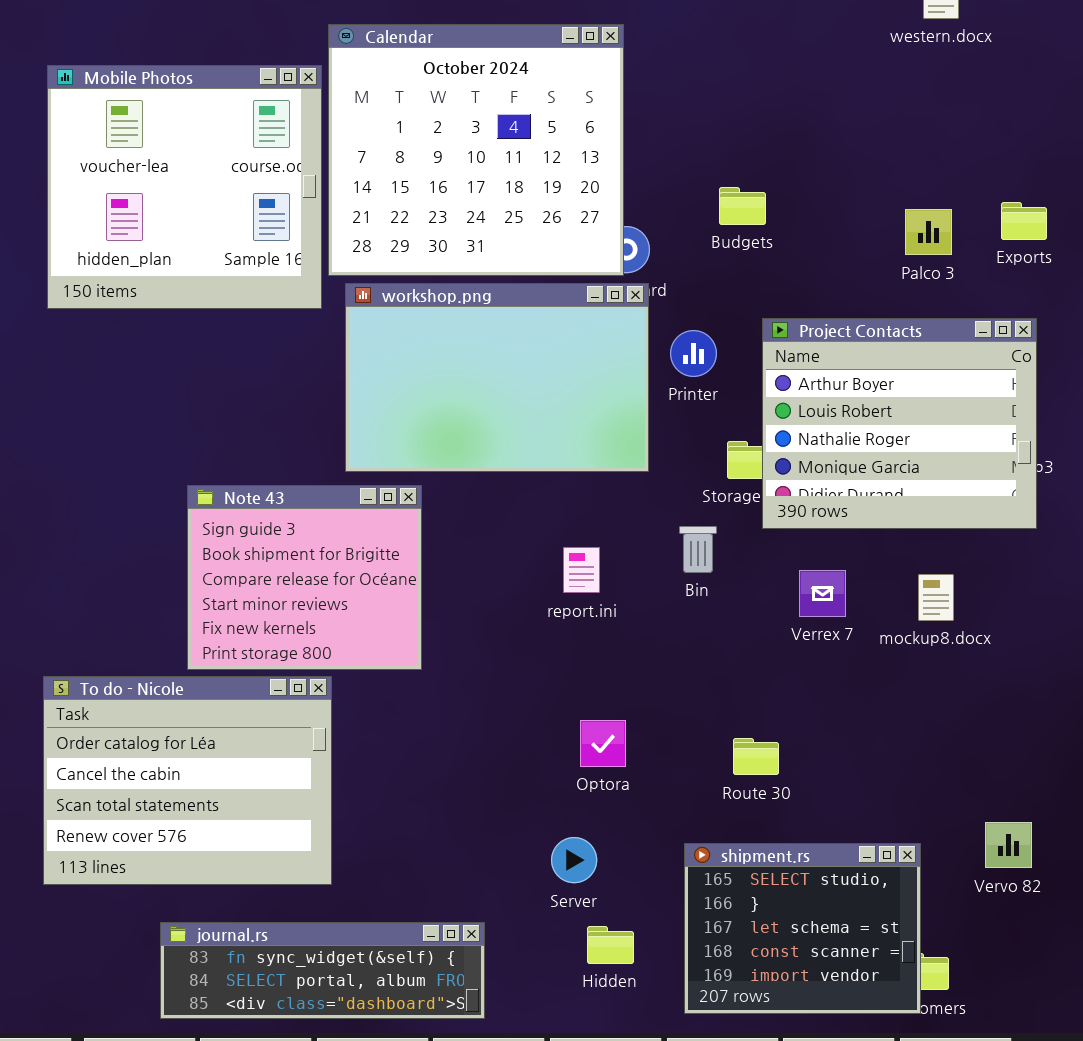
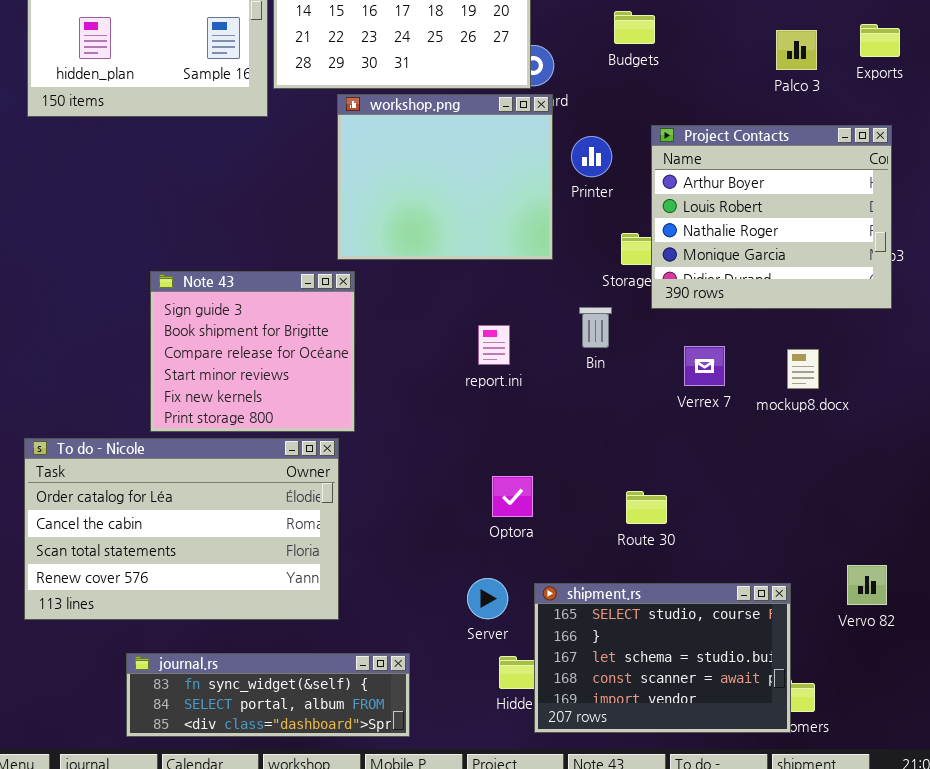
workshop.png: [345,283,649,472] -> [337,94,553,260], resized
To do - Nicole: [43,676,332,885] -> [24,438,339,620], resized
shipment.rs: [684,843,921,1014] -> [534,583,791,733], resized

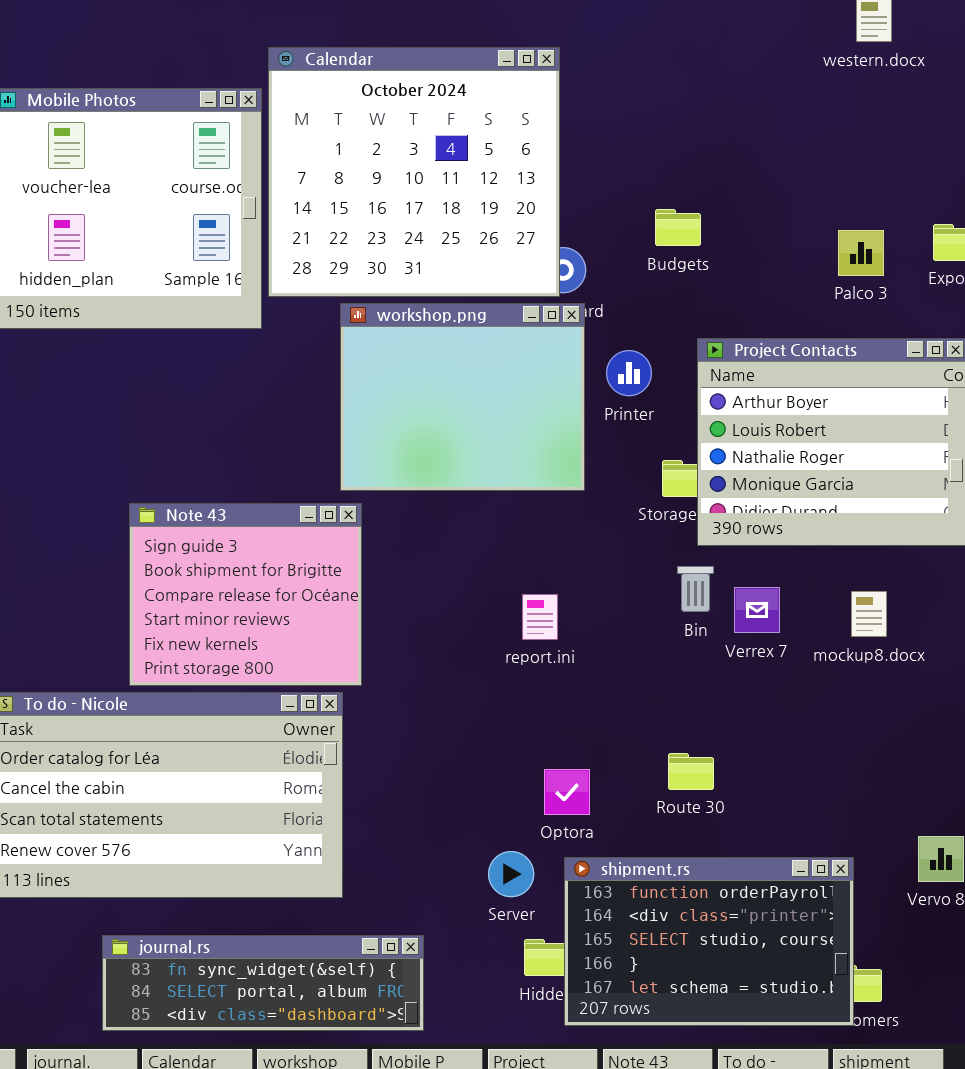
Bin: [579,307,612,348] -> [677,566,714,612], moved
report.ini: [478,325,510,365] -> [522,594,558,640], moved
Optora: [492,476,533,517] -> [544,769,590,815], moved
shipment.rs: [534,583,791,733] -> [564,857,854,1026], scrolled up 2 rows

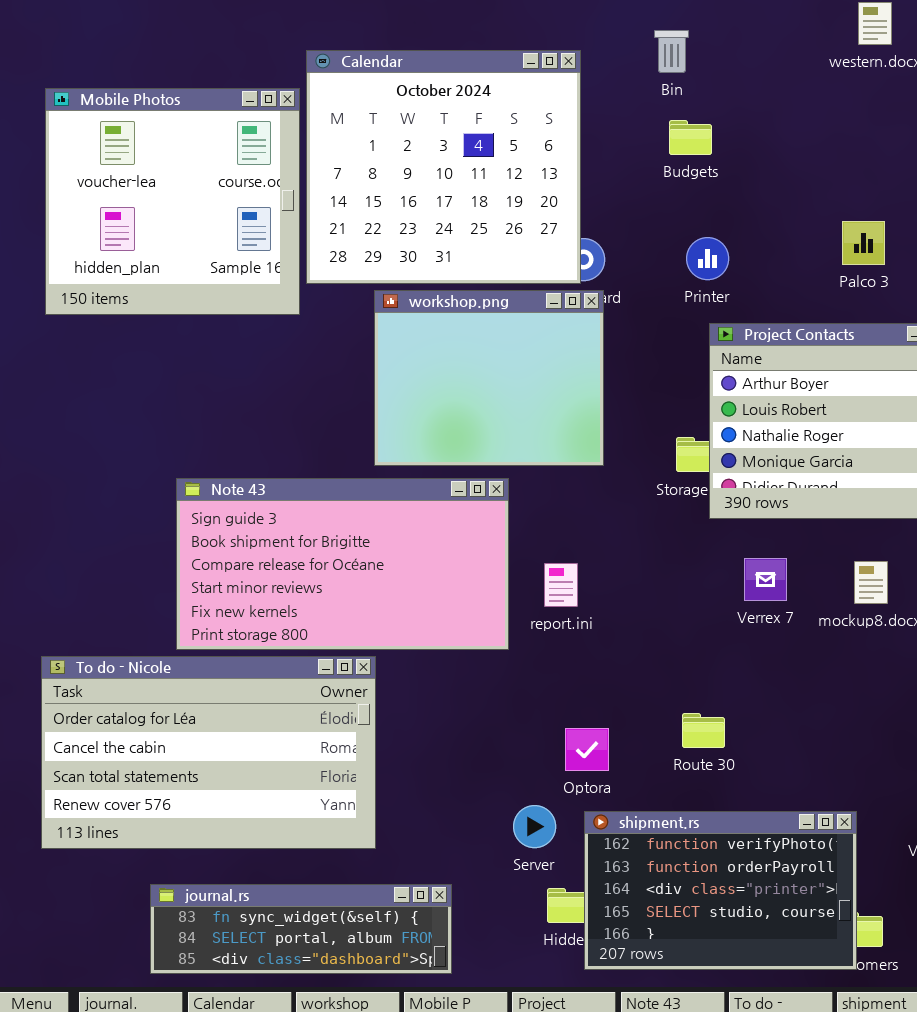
Budgets: [655,209,701,246] -> [669,120,712,155], moved
Printer: [606,350,652,396] -> [686,237,729,280], moved
Note 43: [129,503,362,686] -> [176,478,509,650], resized
Bin: [677,566,714,612] -> [654,30,689,73], moved
shipment.rs: [564,857,854,1026] -> [584,811,857,970], scrolled up 1 row

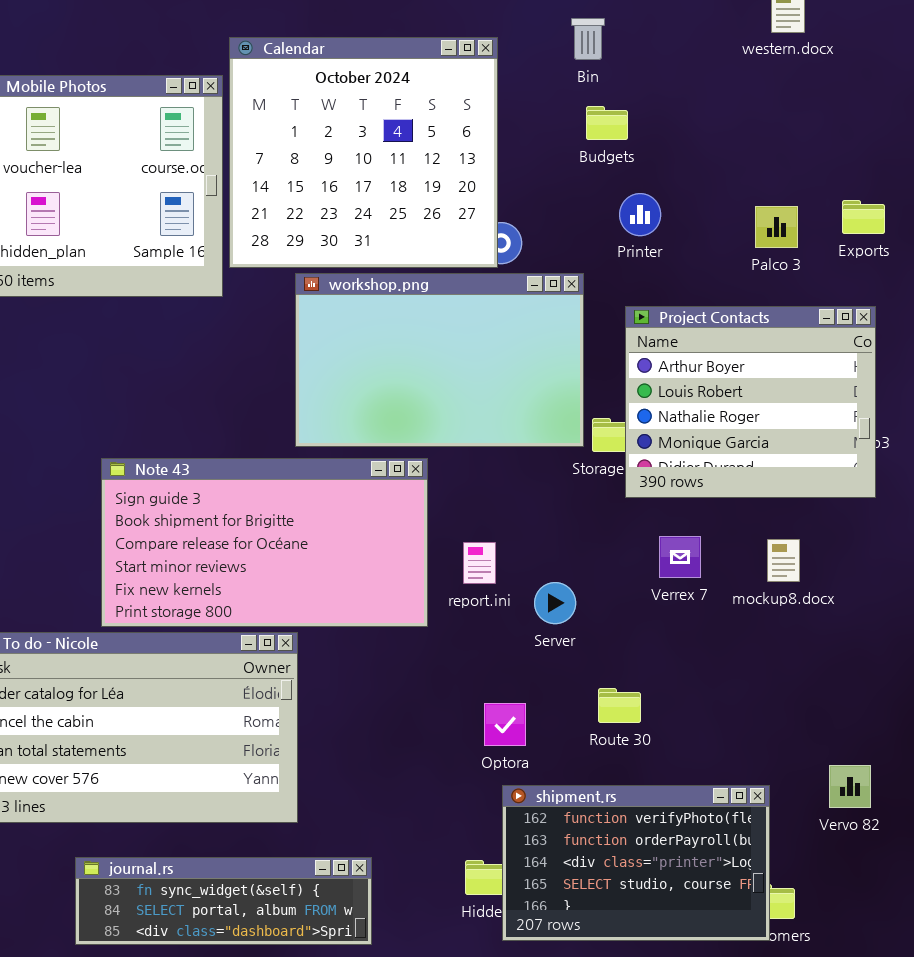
Printer: [686,237,729,280] -> [619,193,661,236], moved
workshop.png: [374,290,604,466] -> [295,273,584,447], resized
Server: [513,805,556,848] -> [534,582,576,624], moved

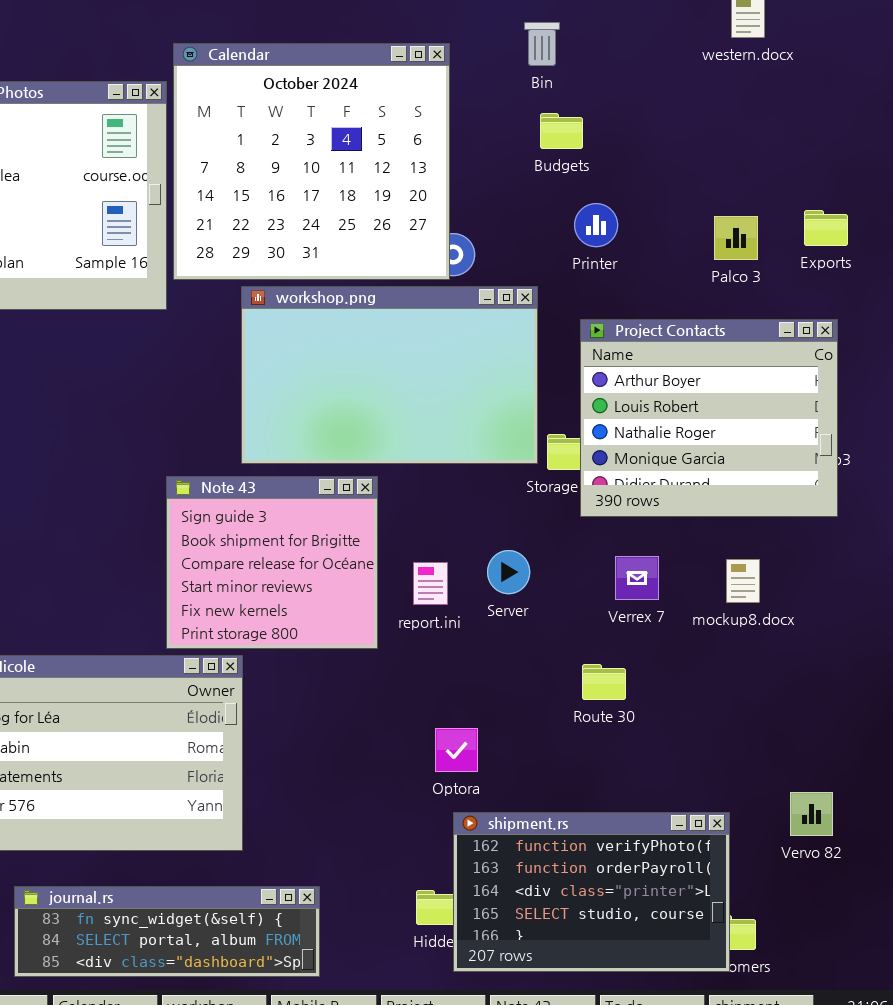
Note 43: [101,458,428,627] -> [166,476,378,649], resized
Server: [534,582,576,624] -> [487,550,530,594], moved
Route 30: [598,688,641,723] -> [582,664,626,700], moved

